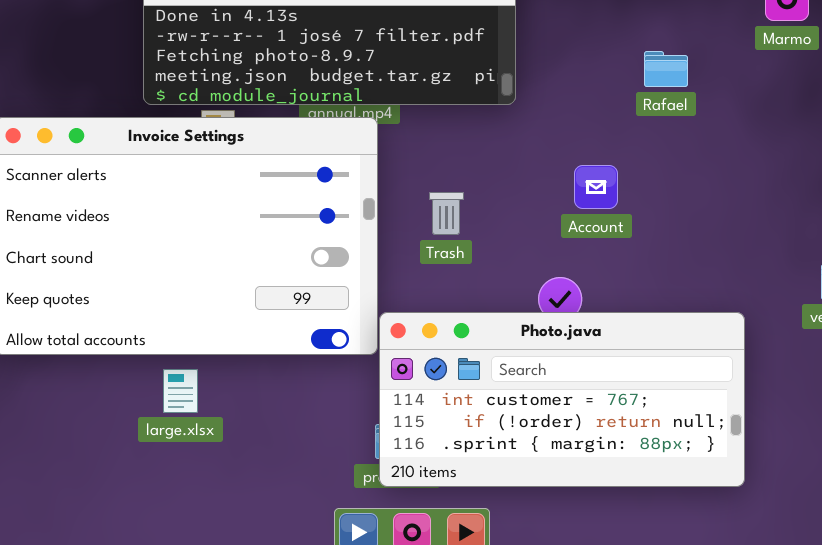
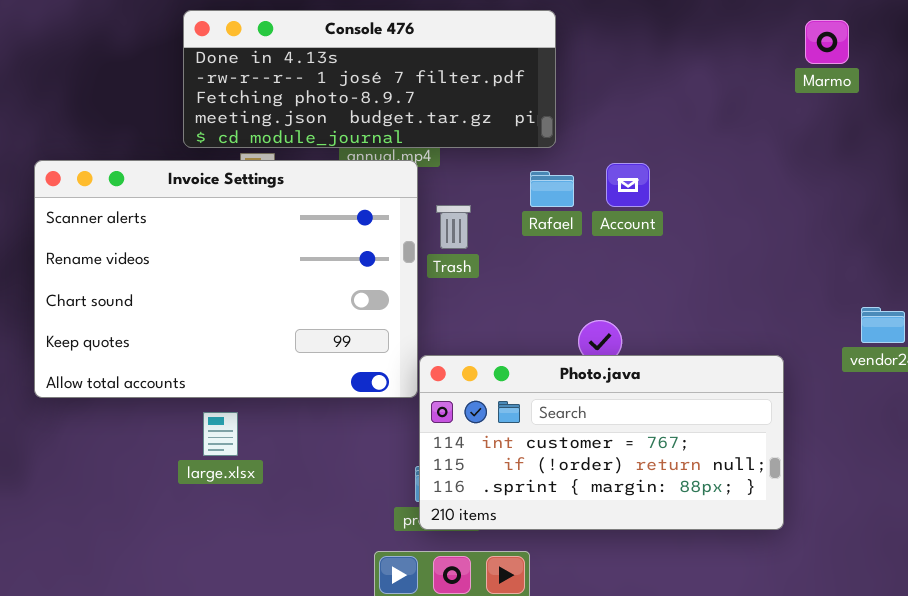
Rafael: [644,51,688,87] -> [530,171,574,207], moved
Account: [574,165,618,209] -> [606,163,650,207], moved
Trash: [429,192,464,235] -> [436,205,471,249], moved

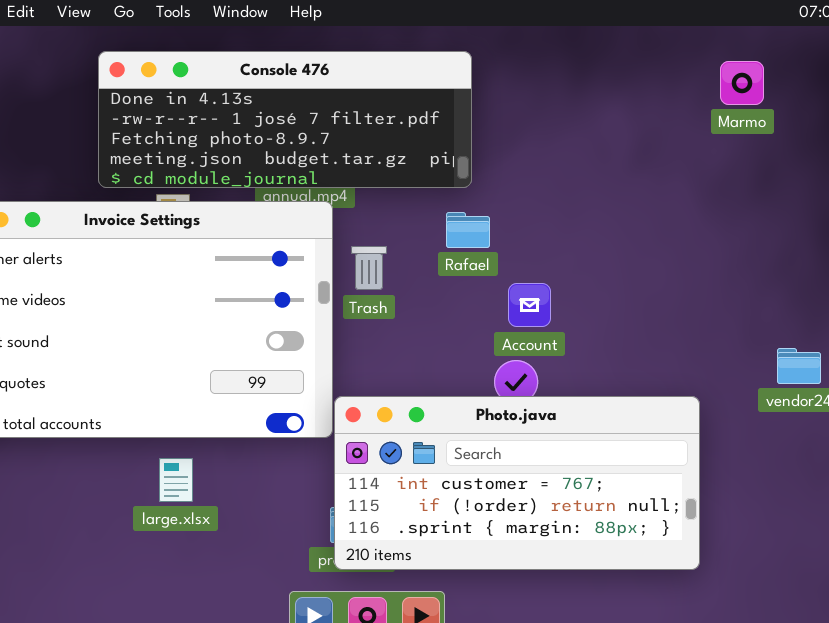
Account: [606,163,650,207] -> [508,283,551,327], moved
large.xlsx: [203,412,238,456] -> [159,458,193,502], moved

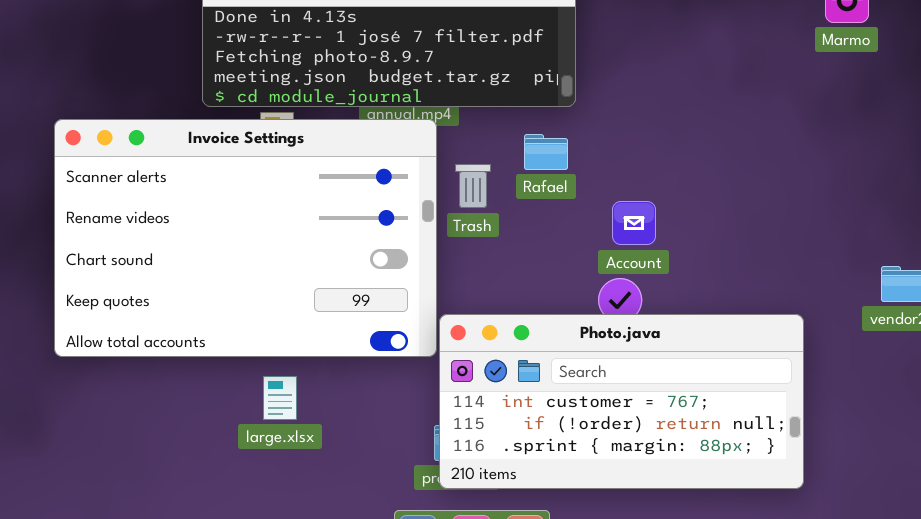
Rafael: [446,212,490,248] -> [524,134,568,170], moved

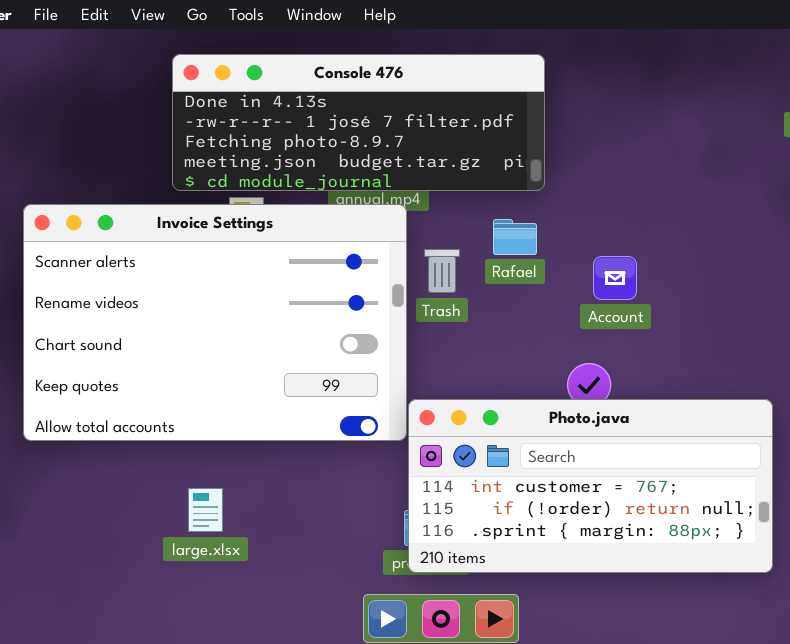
Account: [612,201,656,245] -> [593,256,637,300], moved
large.xlsx: [263,376,297,420] -> [188,488,223,532], moved

